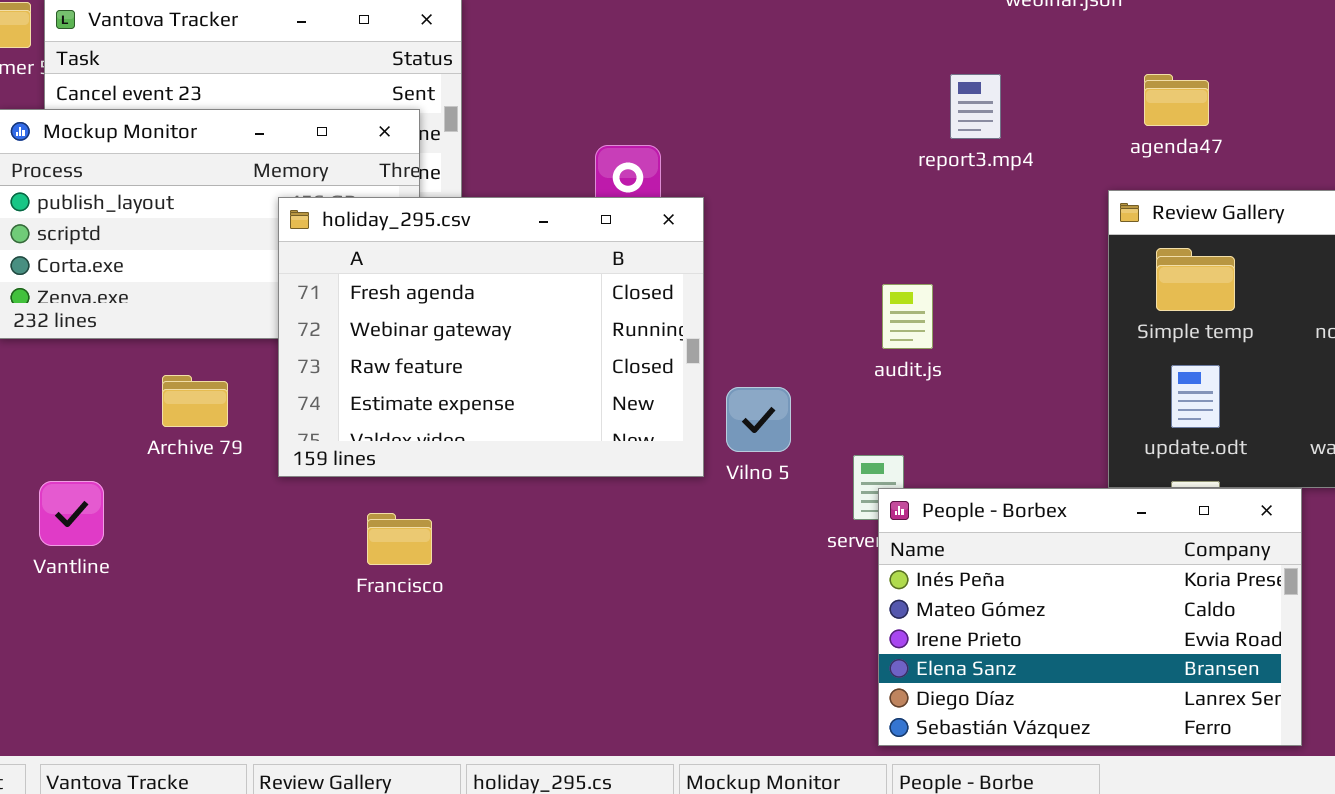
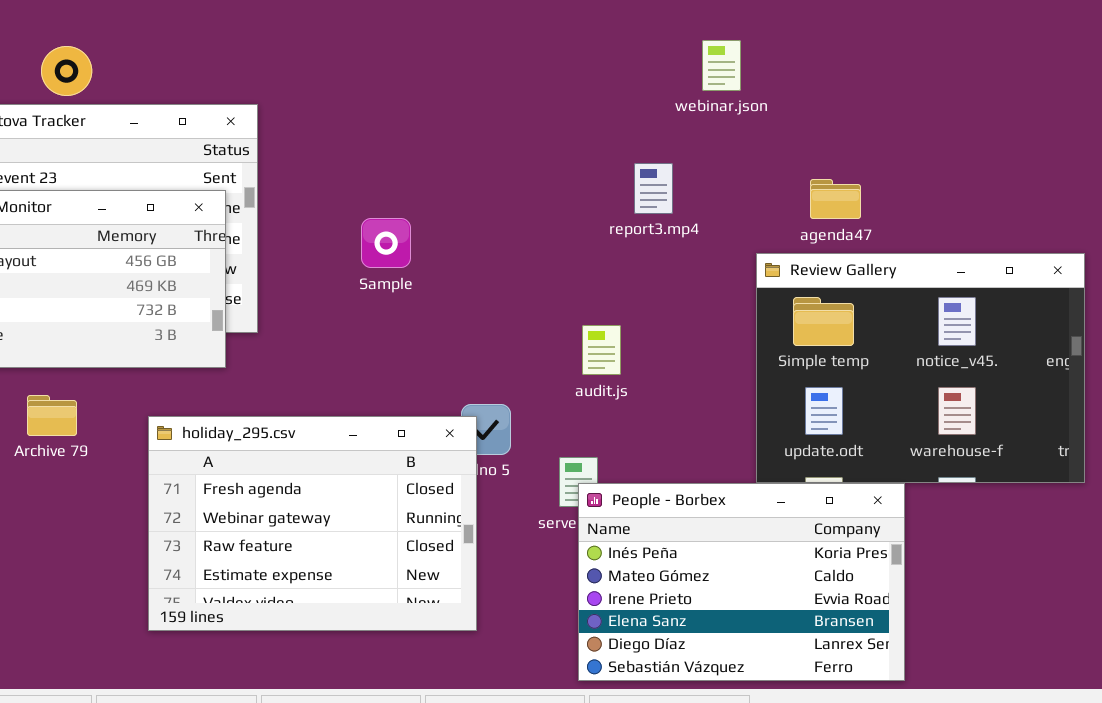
agenda47: [1144,74,1209,126] -> [810,179,861,219], moved
holiday_295.csv: [278,197,704,477] -> [148,416,477,631], moved

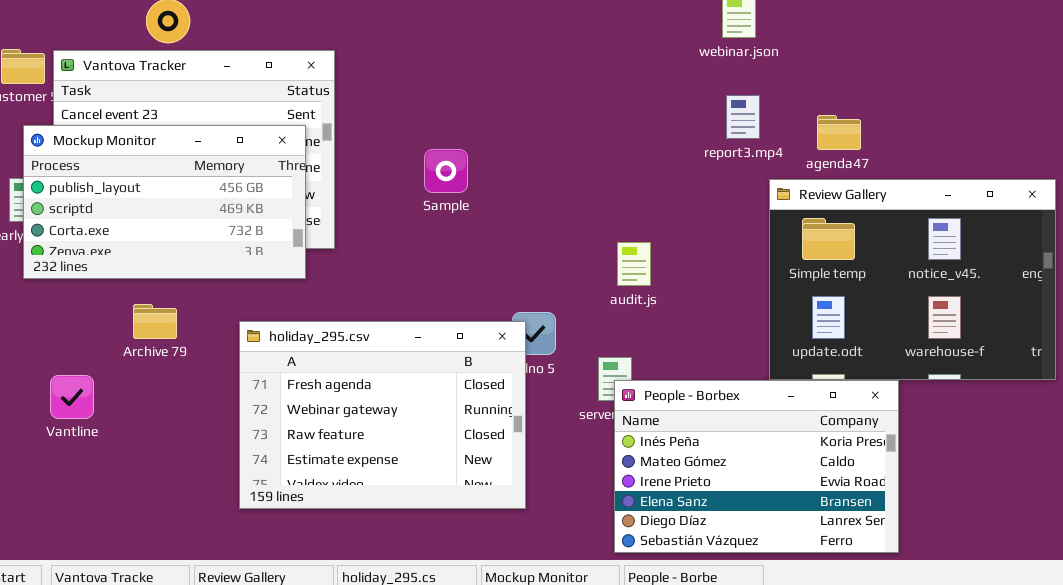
report3.mp4: [634,163,673,214] -> [726,95,760,139], moved

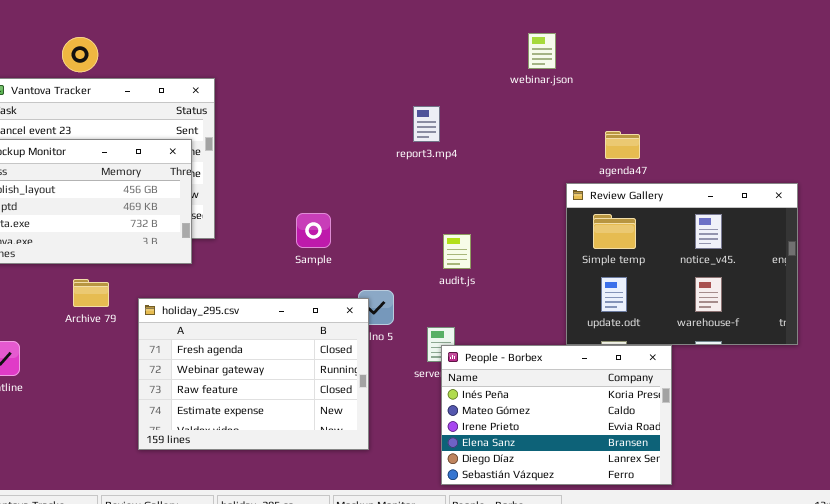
report3.mp4: [726,95,760,139] -> [413,106,440,142], moved
Sample: [424,149,468,193] -> [296,213,331,248], moved
Archive 79: [133,304,177,339] -> [73,279,109,307], moved

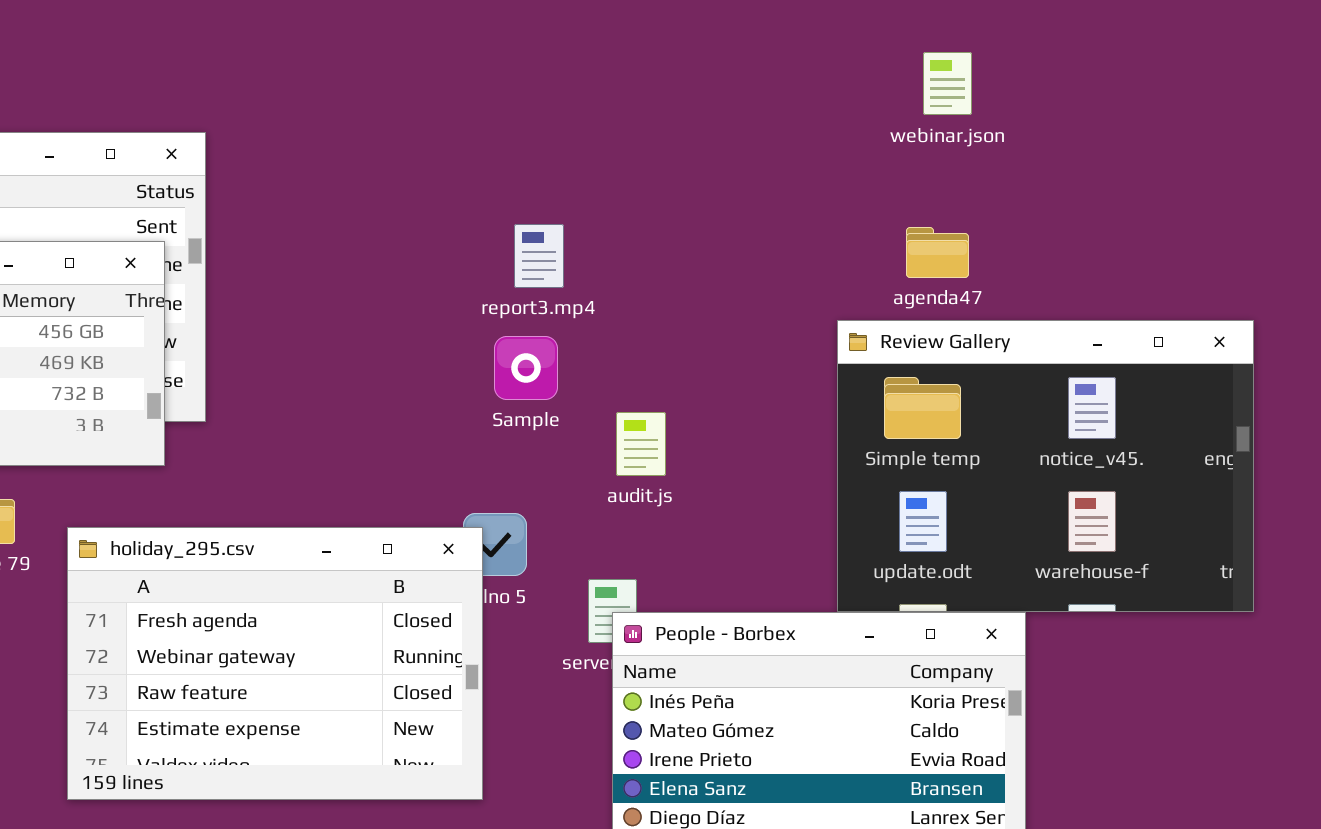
webinar.json: [528,33,556,69] -> [923,52,972,115], moved
report3.mp4: [413,106,440,142] -> [514,224,564,288], moved
Sample: [296,213,331,248] -> [494,336,558,400], moved

